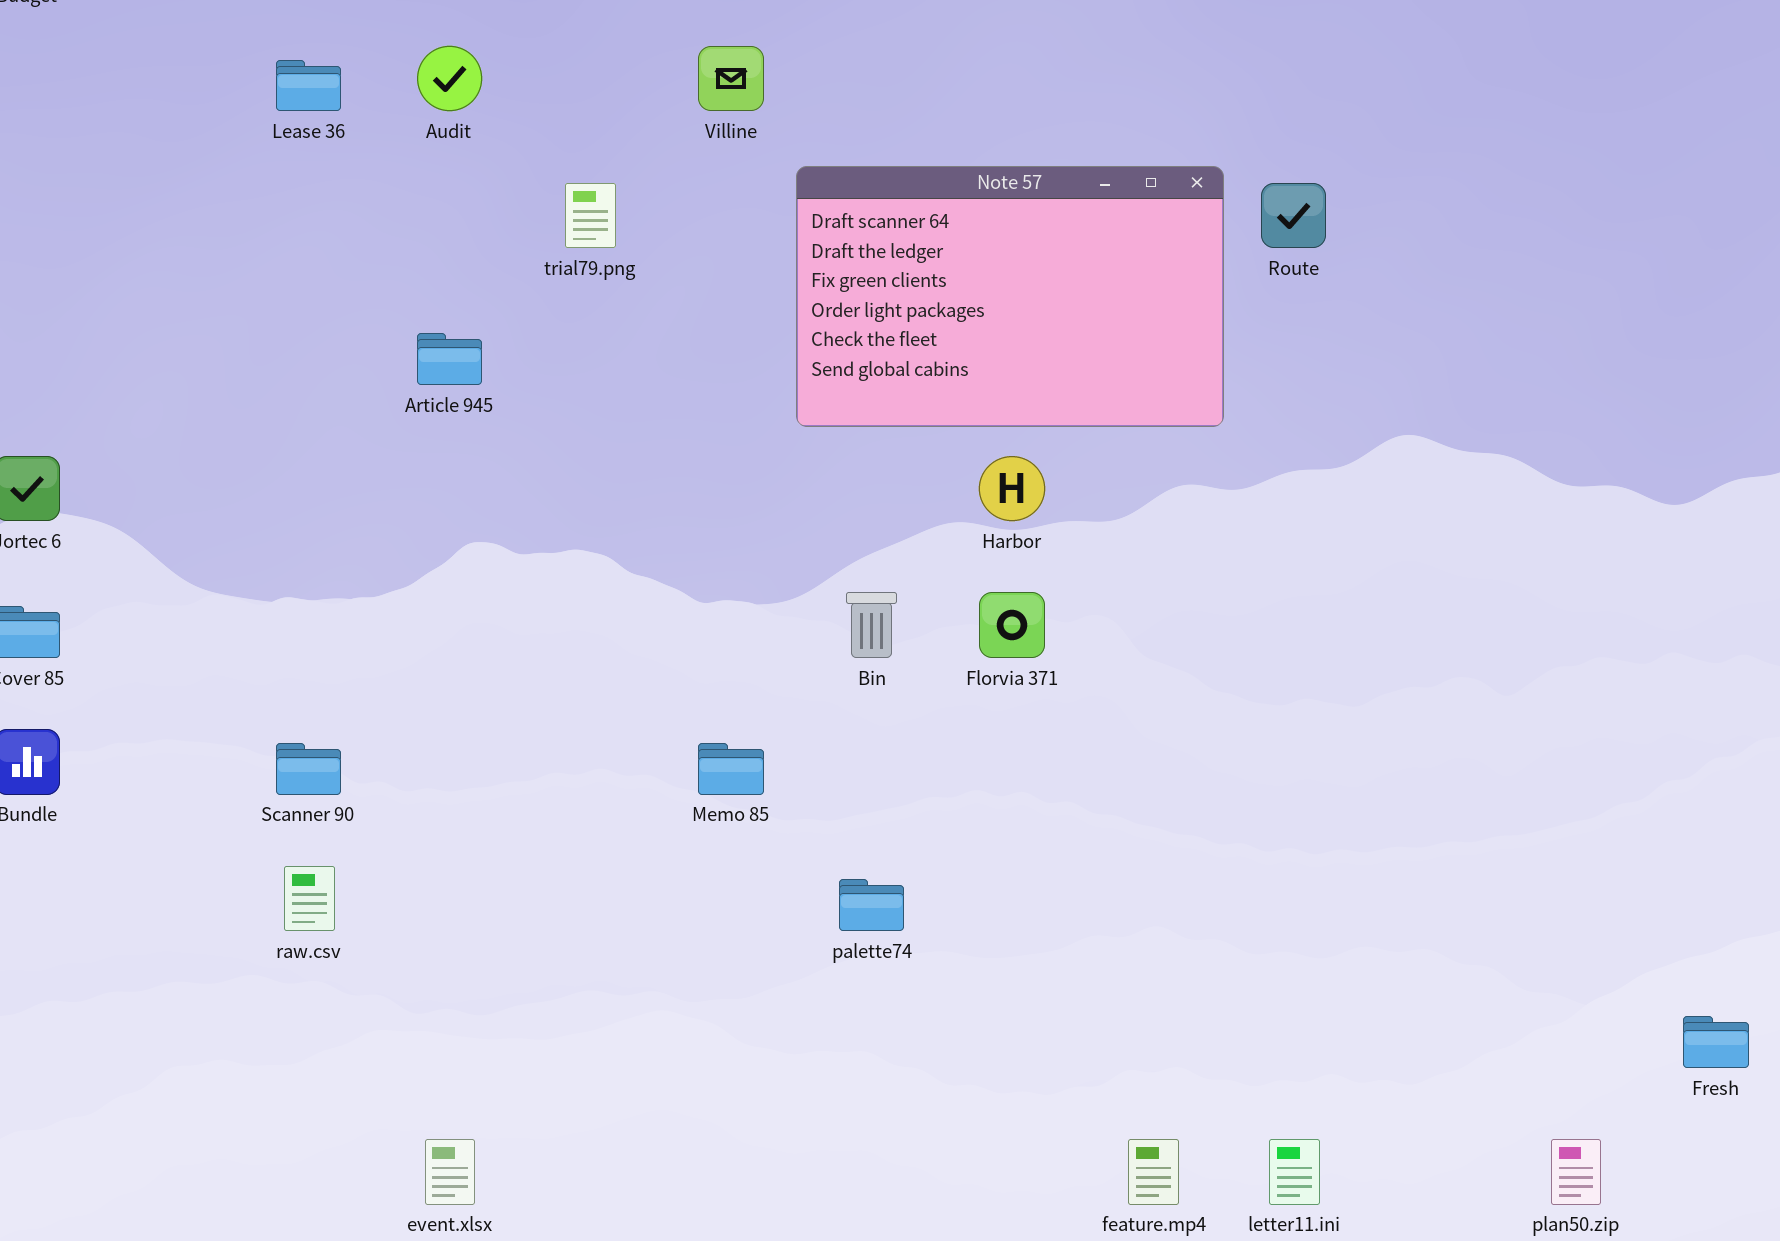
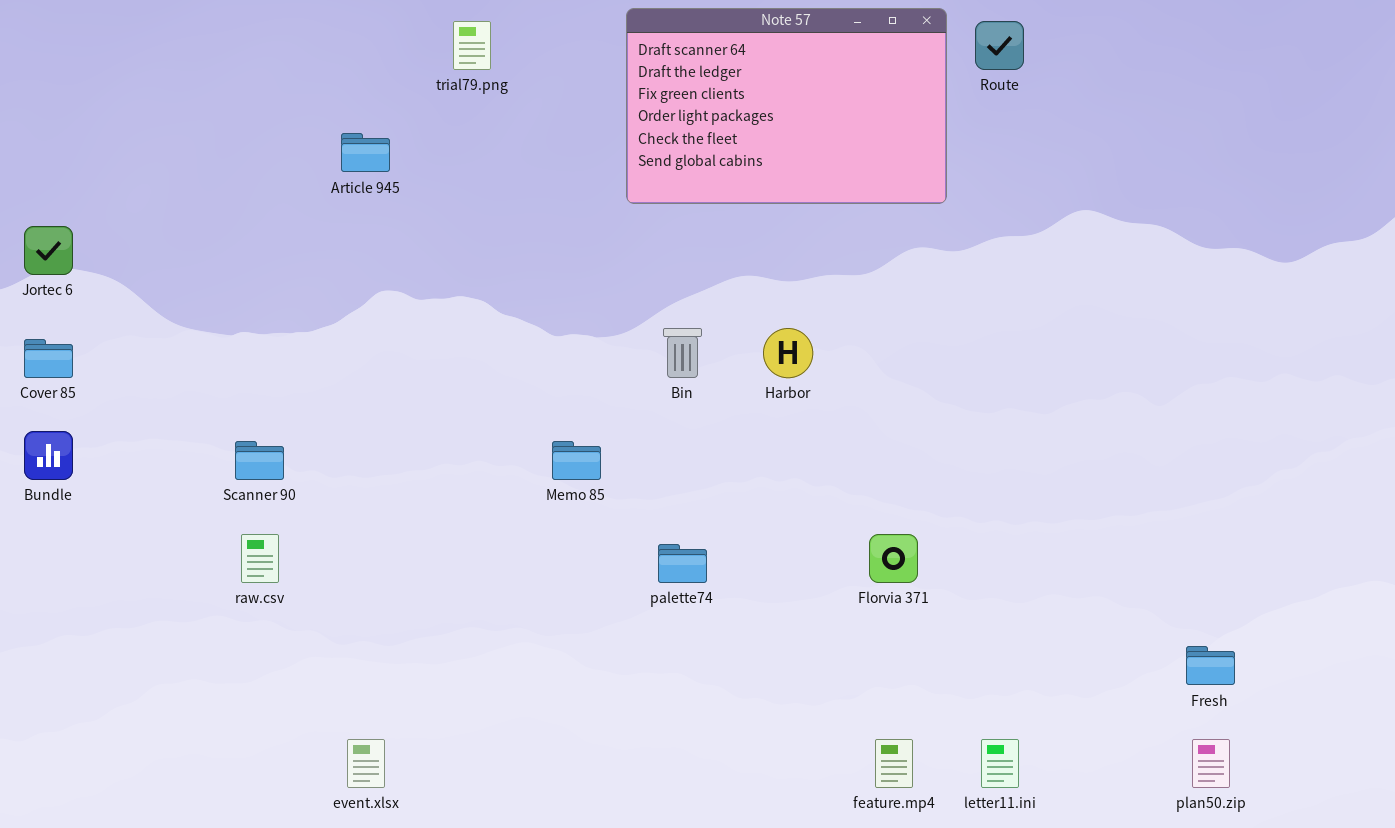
Harbor: [979,456,1045,521] -> [763,328,813,378], moved
Florvia 371: [979,592,1045,658] -> [869,534,918,583], moved
Fresh: [1683,1016,1749,1068] -> [1186,646,1235,685], moved

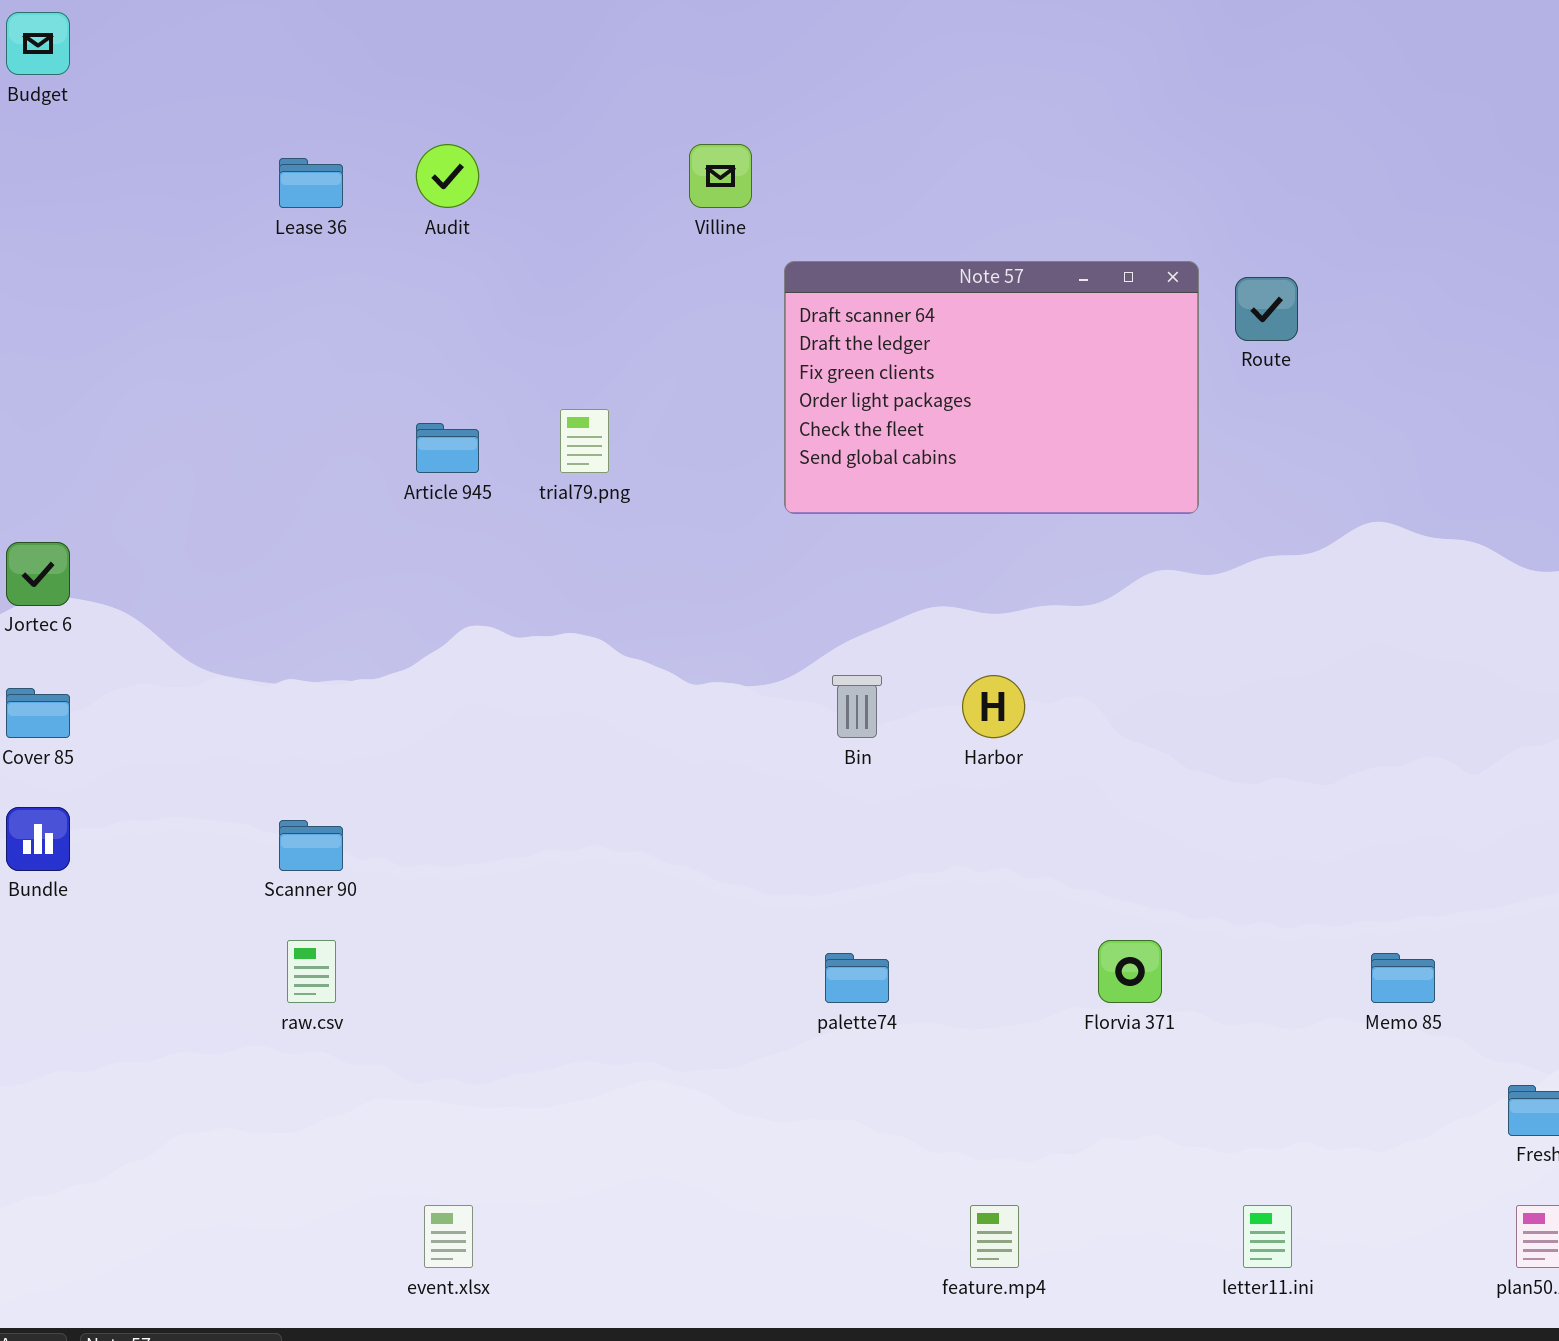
trial79.png: [453,21,491,70] -> [560,409,609,473], moved
Memo 85: [552,441,601,480] -> [1371,953,1435,1003], moved
feature.mp4: [875,739,913,788] -> [970,1205,1019,1268], moved

